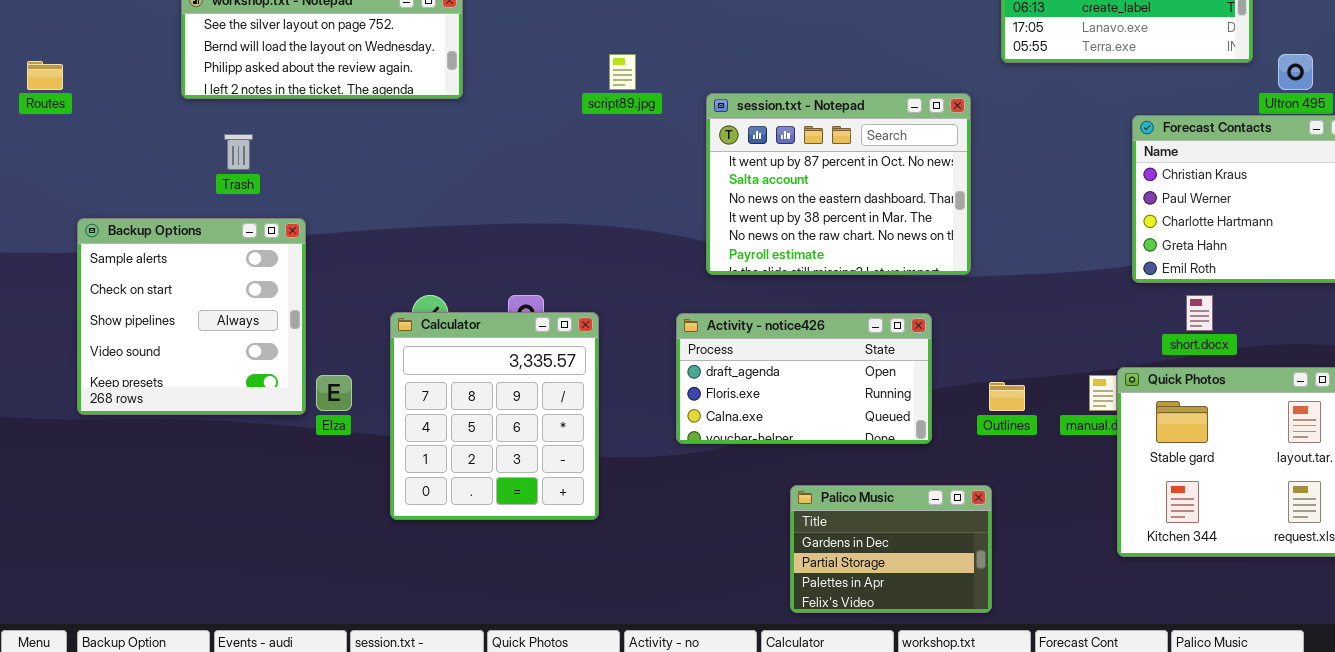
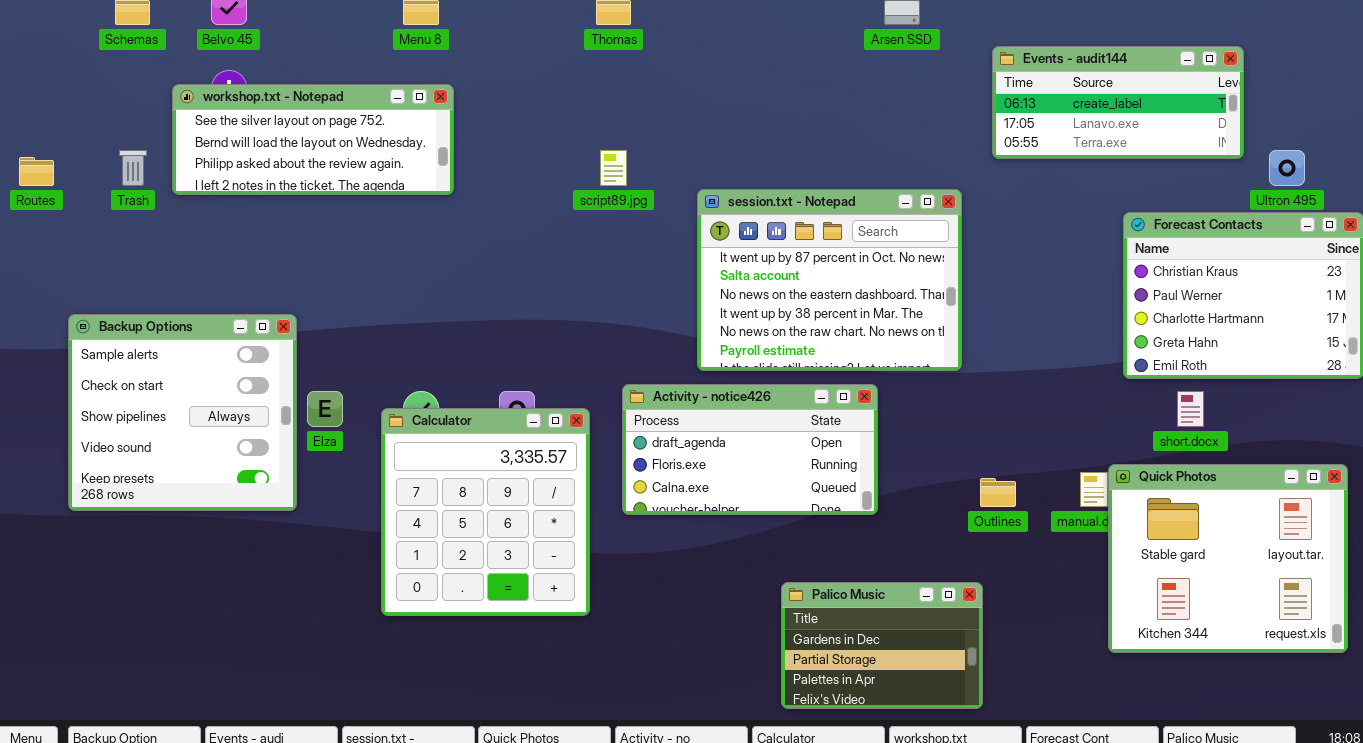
Trash: [224,134,253,170] -> [119,150,147,186], moved
Activity - notice426: [676,313,932,444] -> [622,384,878,515], moved
Elza: [316,375,352,411] -> [307,391,343,427], moved

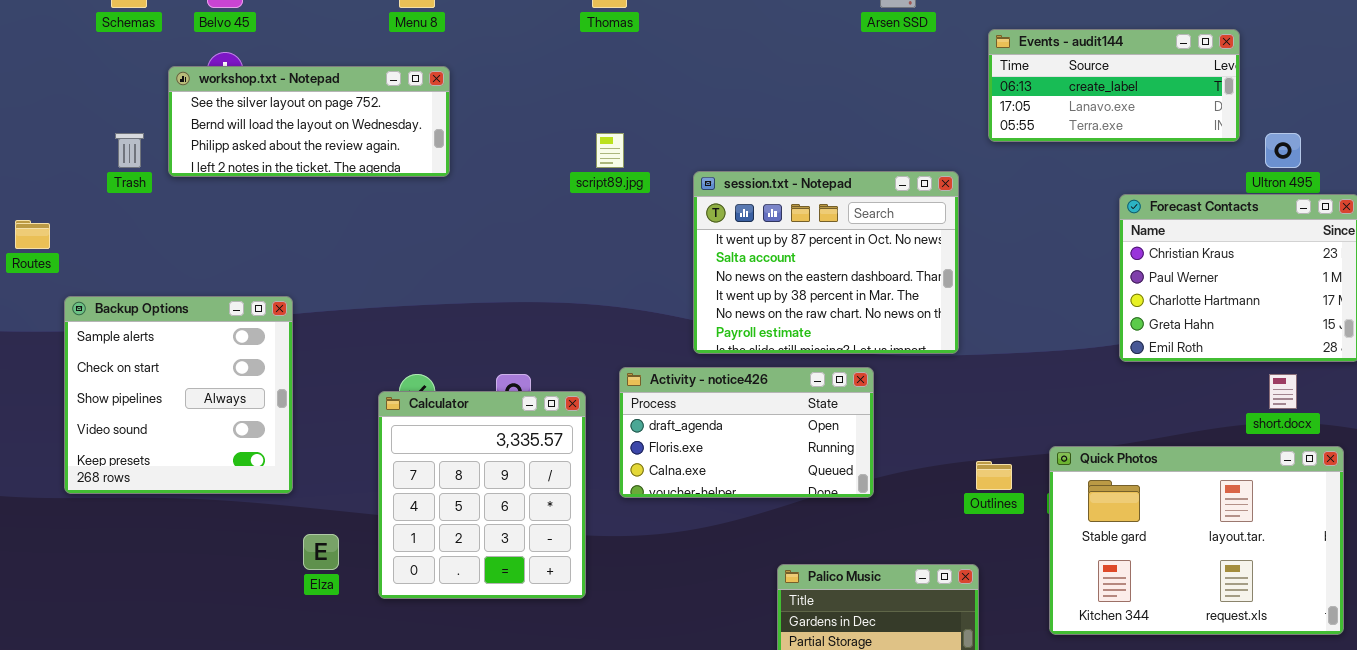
Routes: [19,157,54,186] -> [15,220,50,249], moved
Elza: [307,391,343,427] -> [303,534,339,570], moved
short.docx: [1177,391,1204,427] -> [1269,374,1297,409], moved
Quick Photos: [1108,464,1348,653] -> [1049,446,1344,635], resized

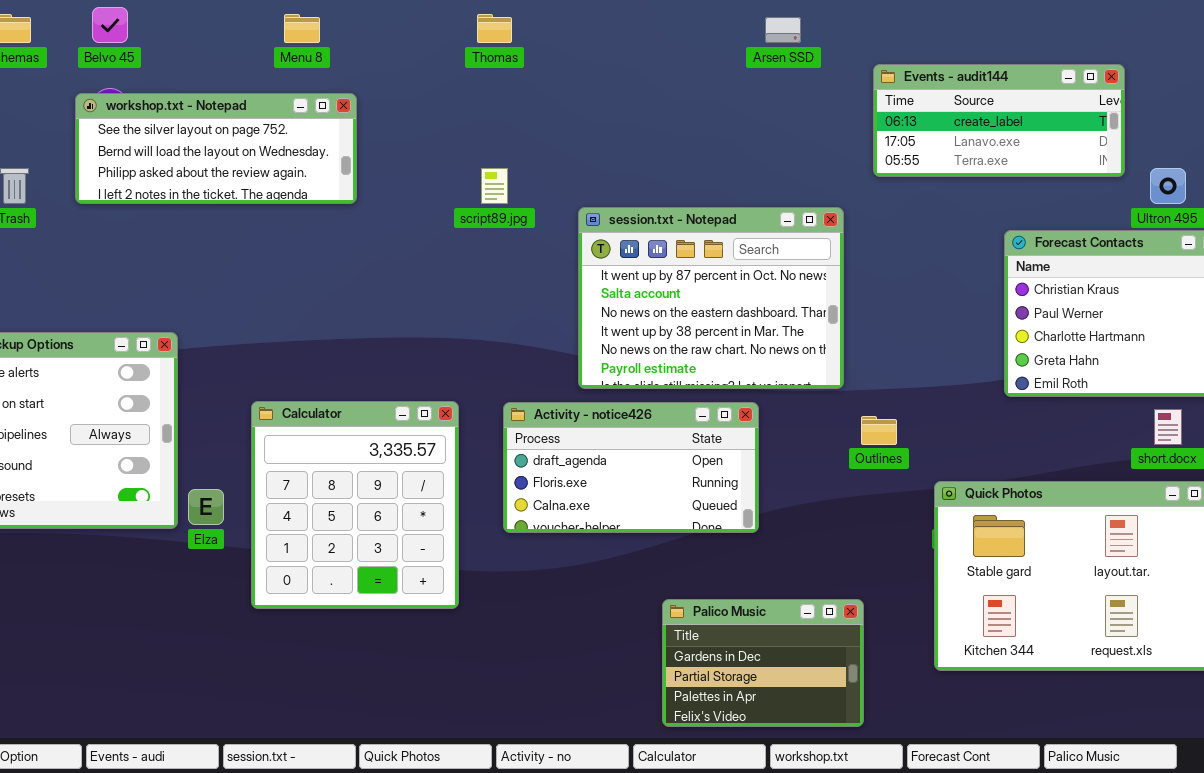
workshop.txt - Notepad: [168,66,450,177] -> [75,93,357,204], moved
Calculator: [378,391,586,599] -> [251,401,459,609], moved
Outlines: [976,461,1012,490] -> [861,416,897,445], moved
Elza: [303,534,339,570] -> [188,489,224,525], moved

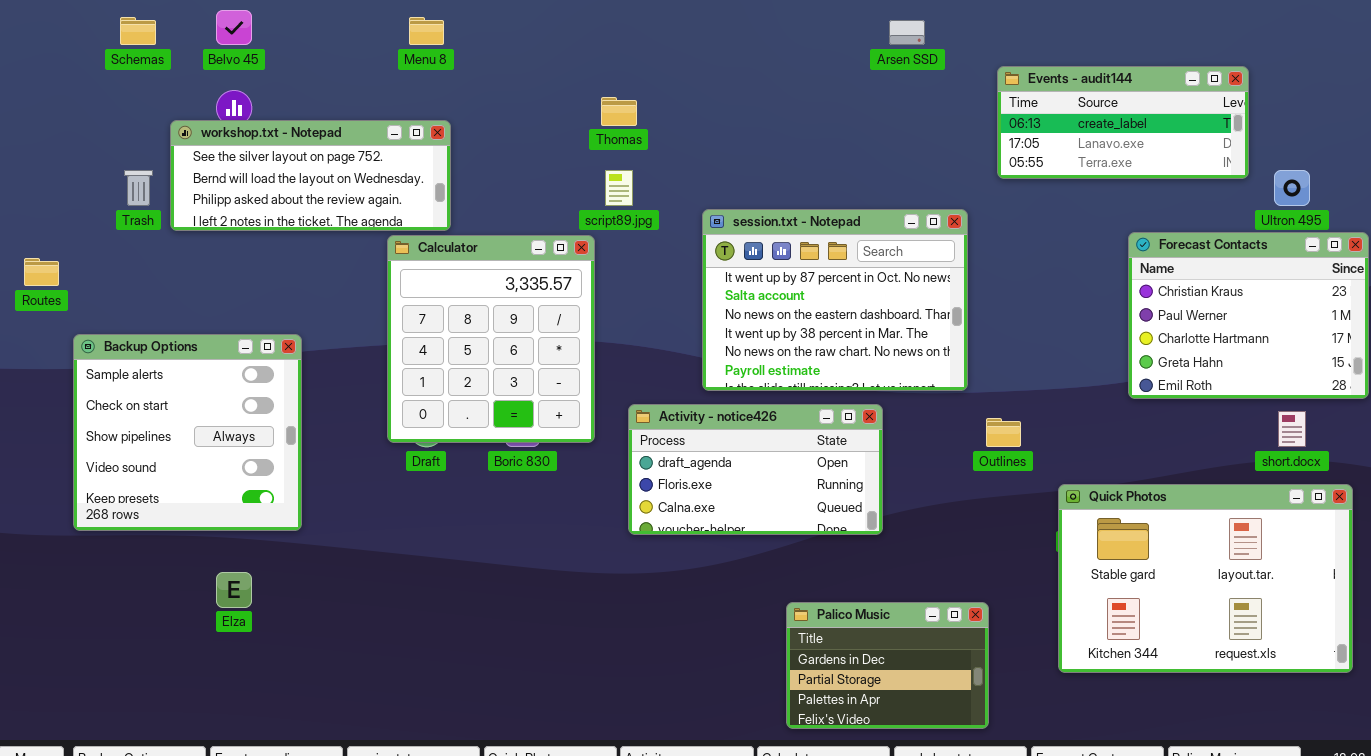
Thomas: [477,14,512,43] -> [601,97,637,126], moved
workshop.txt - Notepad: [75,93,357,204] -> [170,120,451,231], moved
Calculator: [251,401,459,609] -> [387,235,595,443], moved
Elza: [188,489,224,525] -> [216,572,252,608], moved

